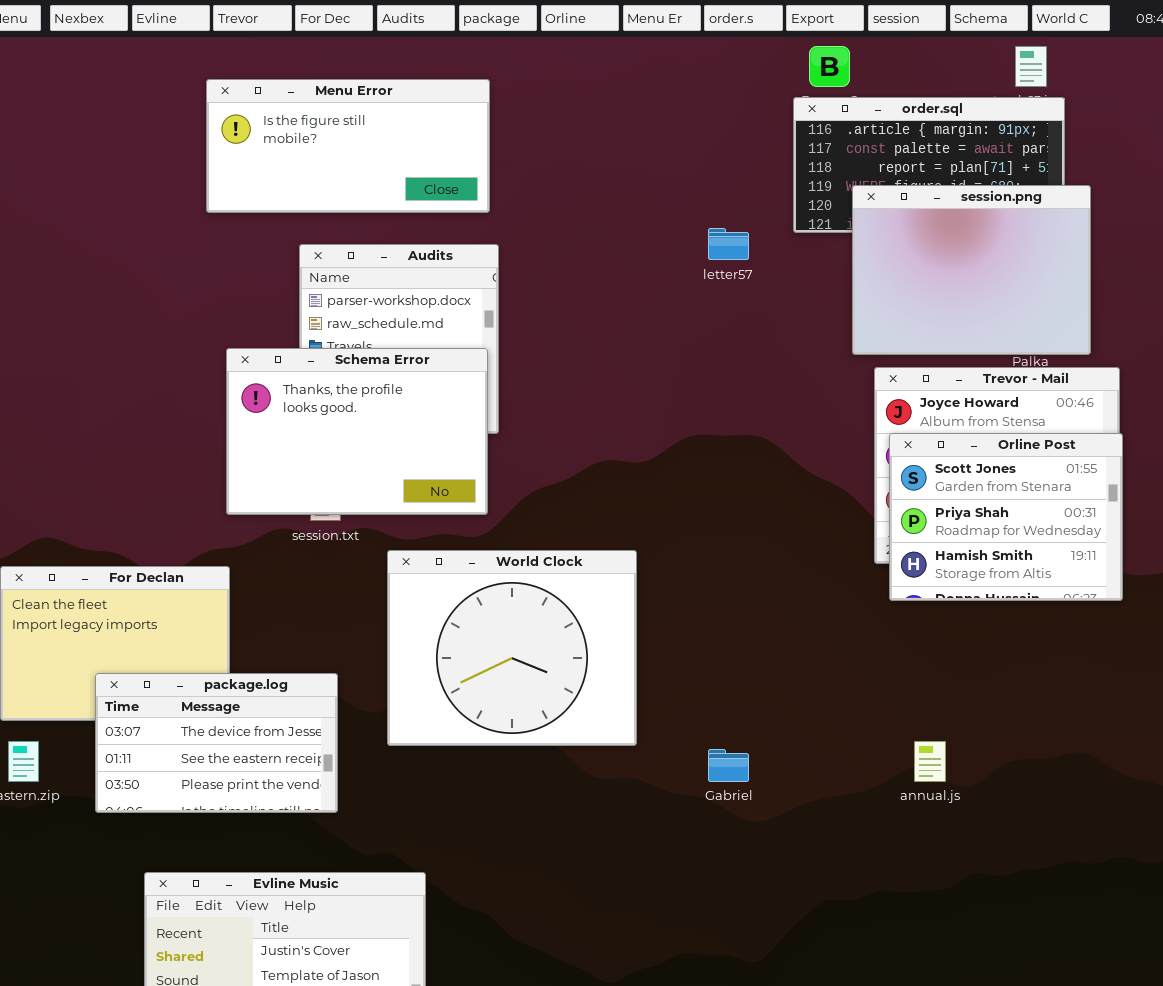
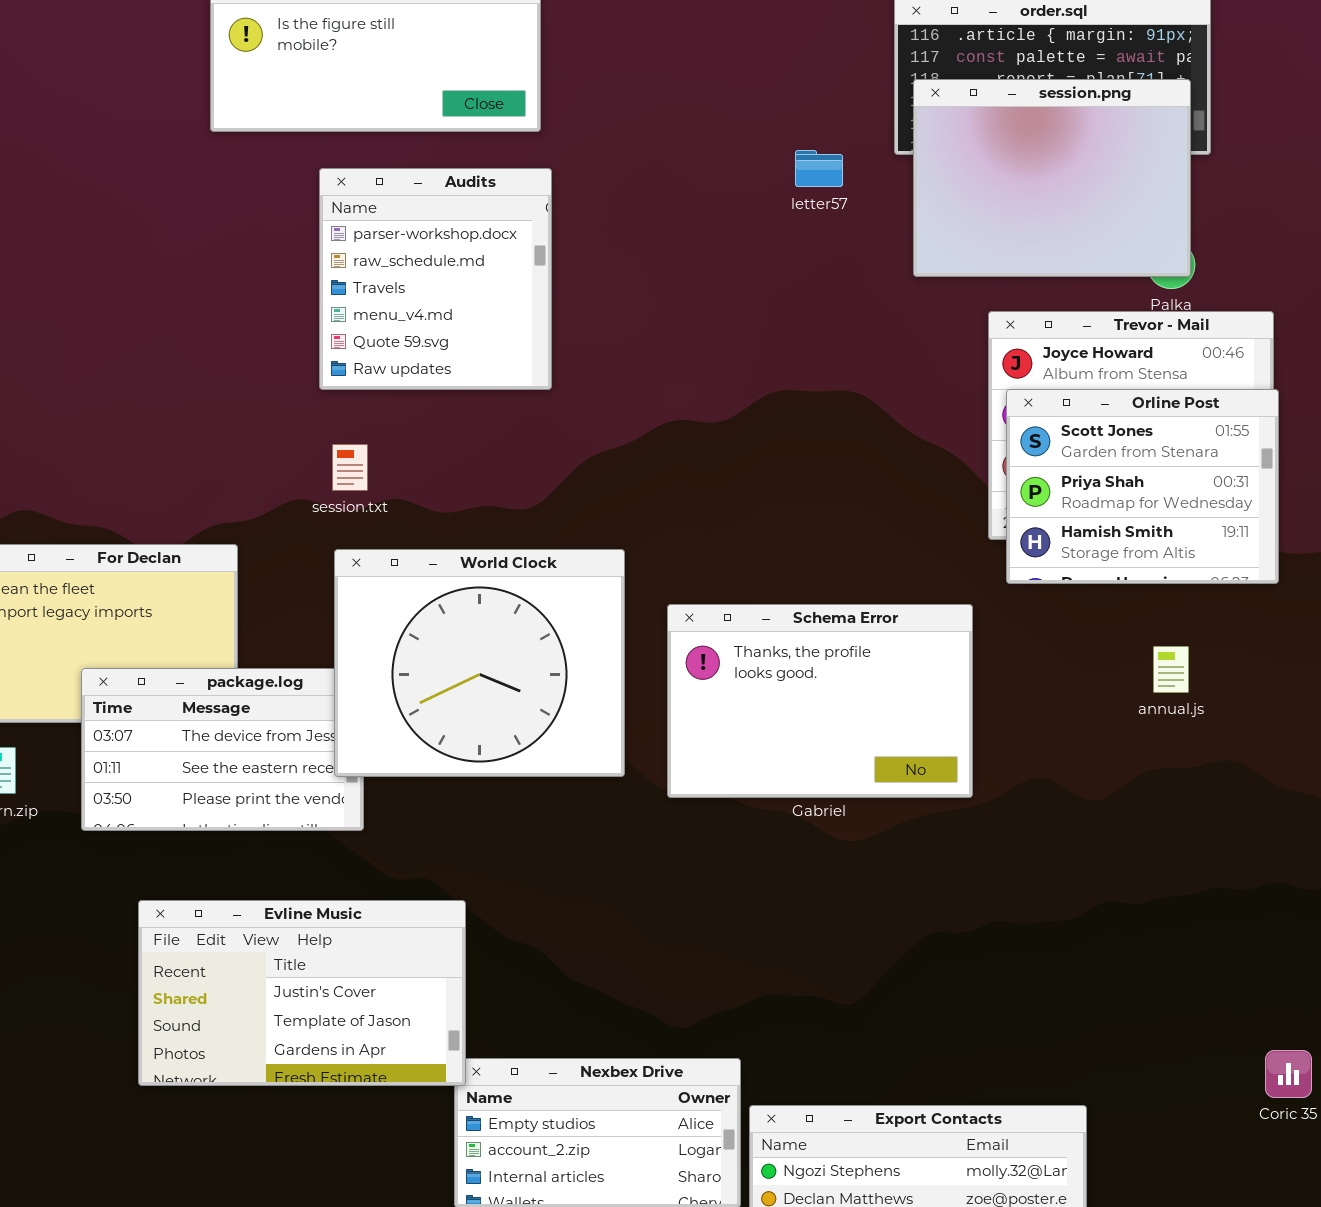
session.png: [852,185,1091,355] -> [913,79,1191,277], moved
Schema Error: [226,348,488,515] -> [667,604,973,798], moved
World Clock: [387,550,637,746] -> [334,549,625,777], moved
annual.js: [914,741,946,782] -> [1153,646,1189,693], moved

